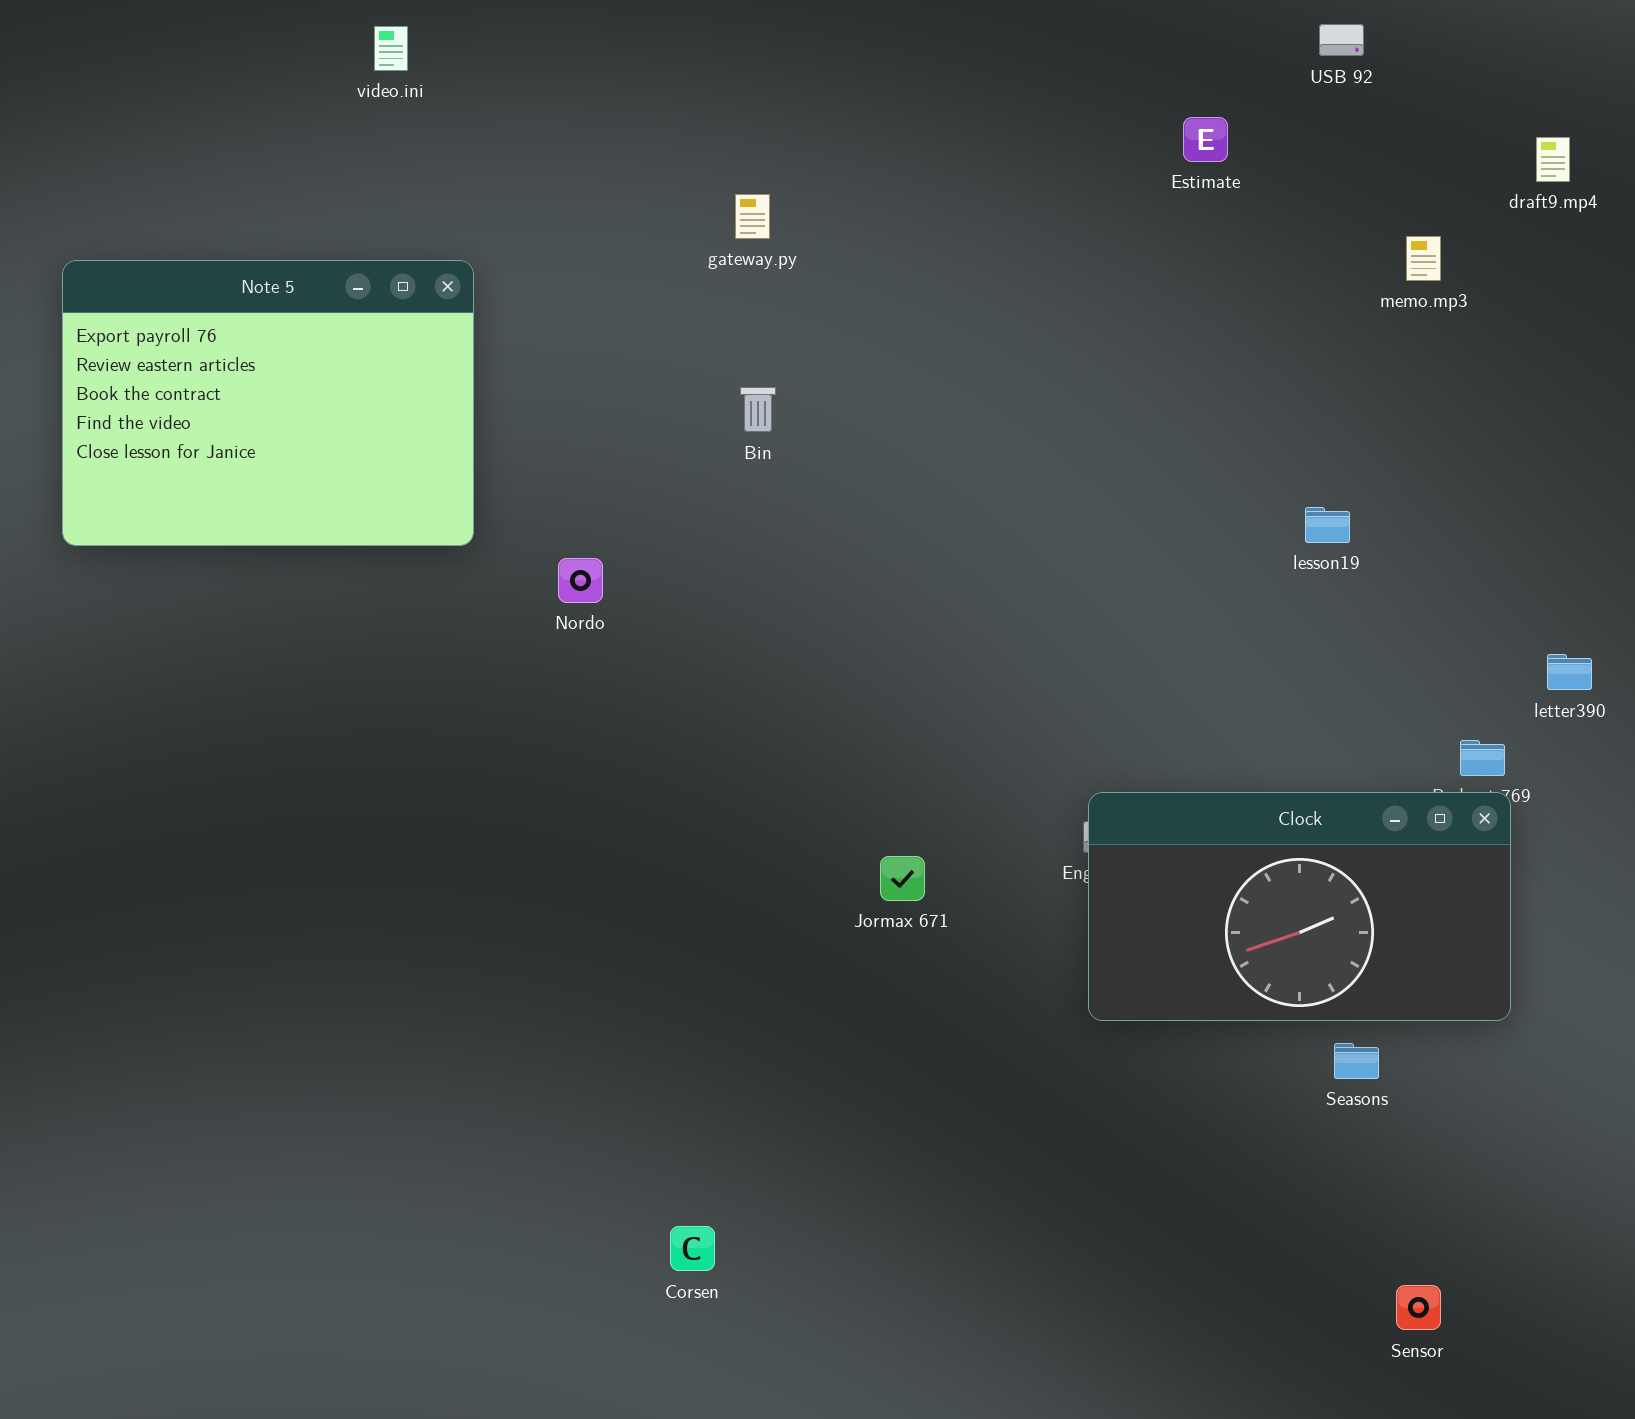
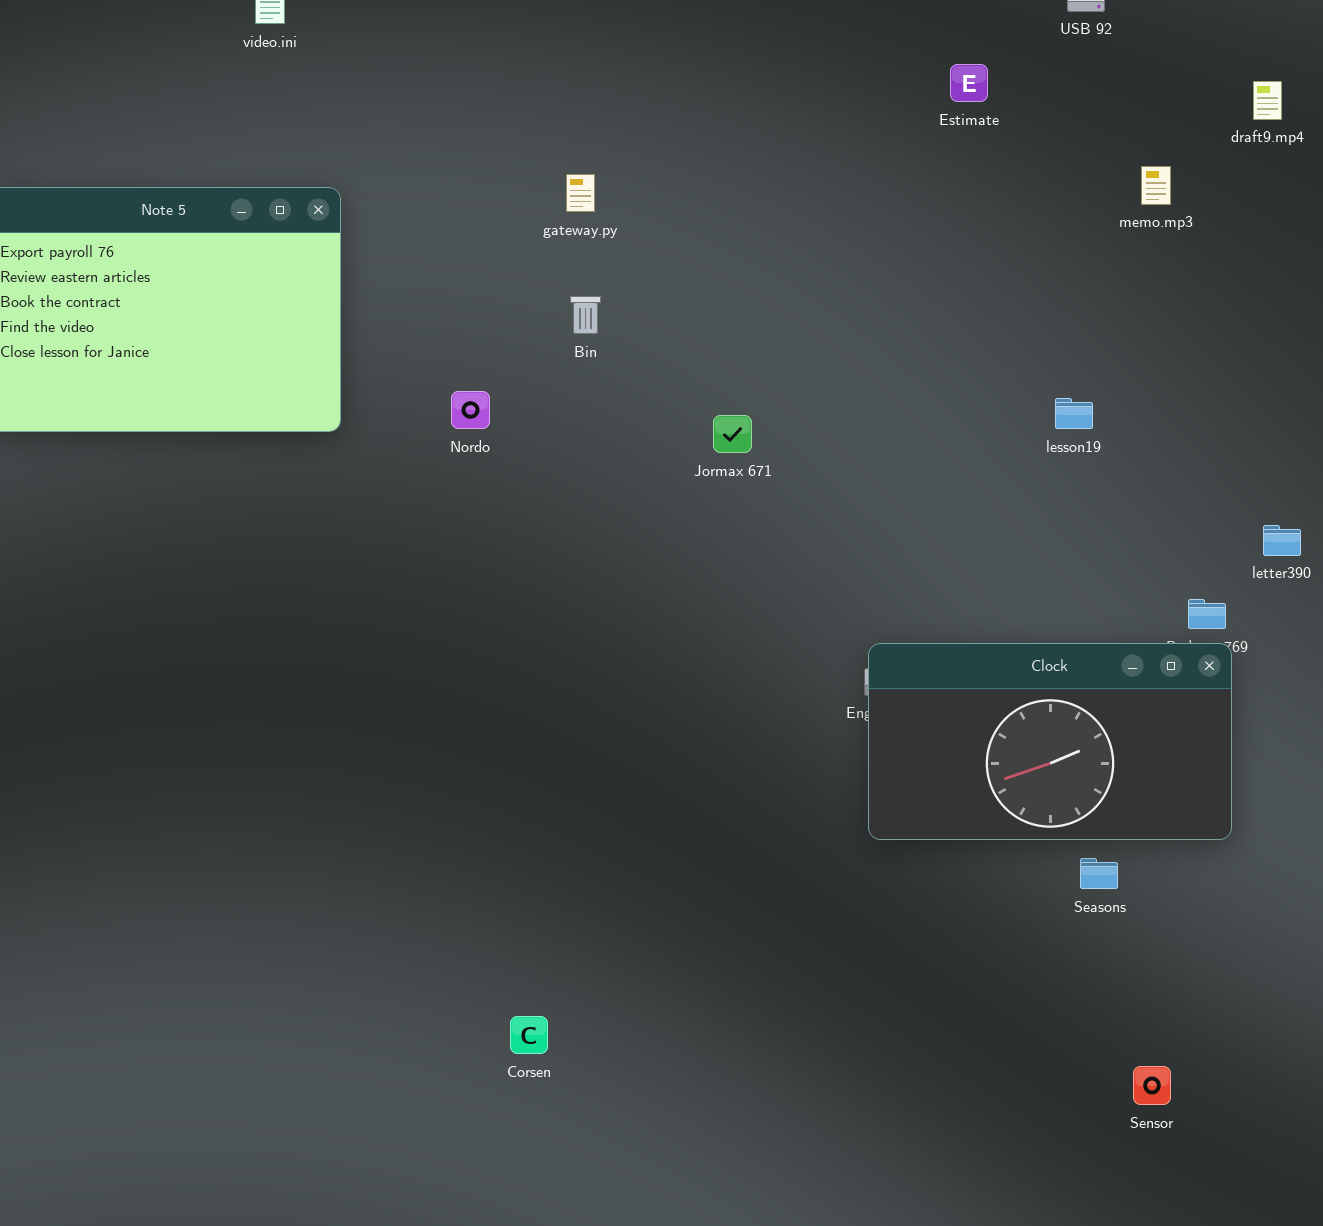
gateway.py: [735,194,770,239] -> [566,174,595,212], moved
Nordo: [558,558,603,603] -> [451,391,490,429], moved
Jormax 671: [880,856,925,901] -> [713,415,752,453], moved

